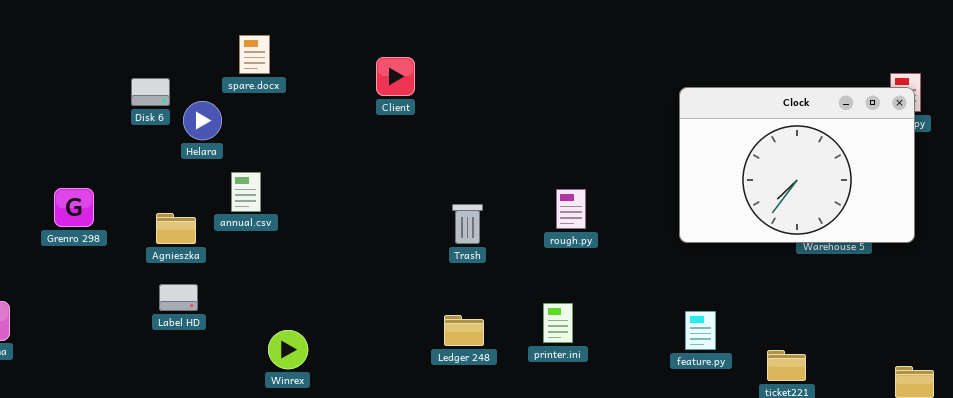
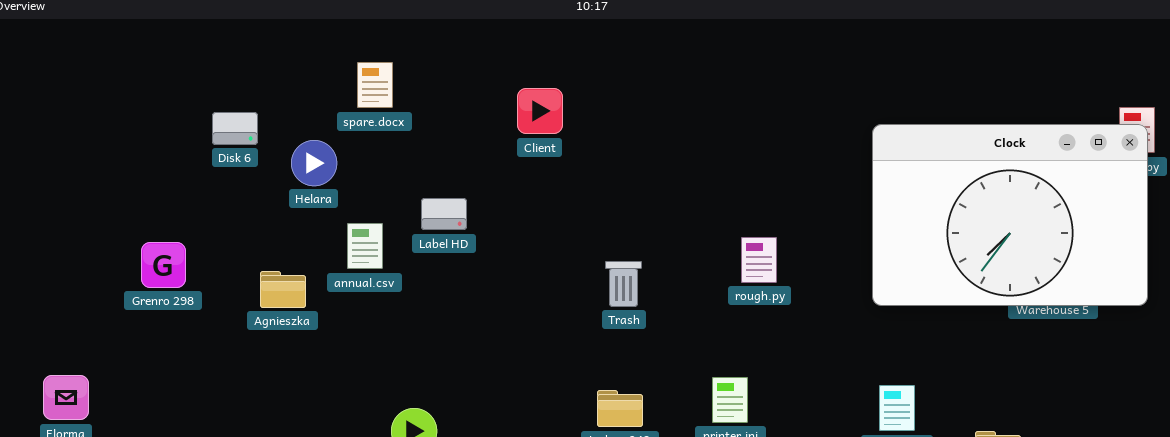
Disk 6: [131,78,170,106] -> [212,112,258,145], moved
rough.py: [556,189,586,229] -> [741,237,777,283], moved
Label HD: [159,284,198,311] -> [421,198,467,230], moved

